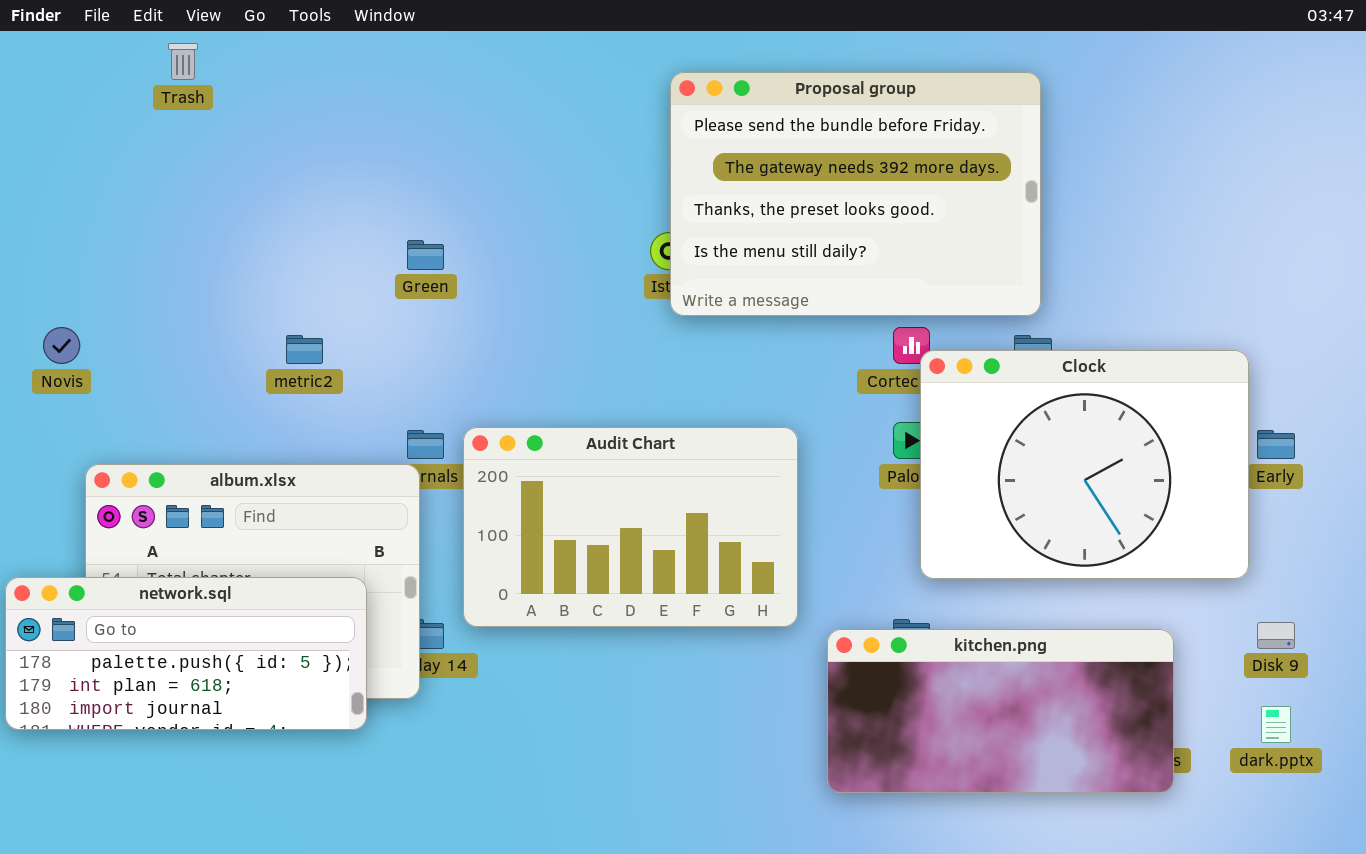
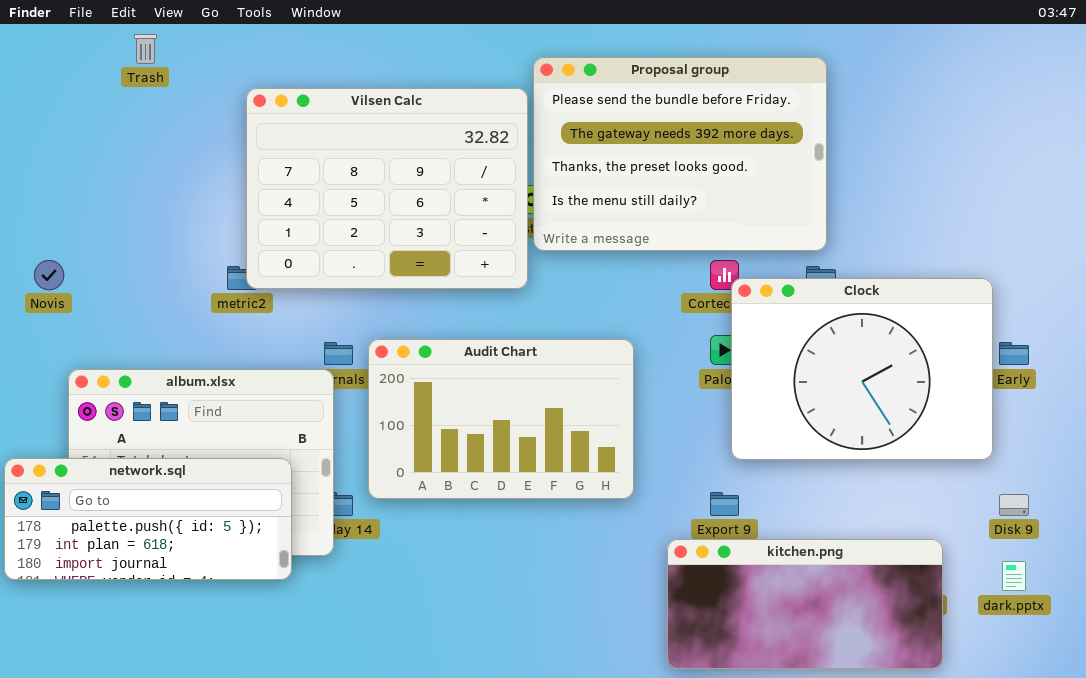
Vilsen Calc: none -> [246,88,528,289], opened
kitchen.png: [827,629,1174,793] -> [667,539,943,669], moved

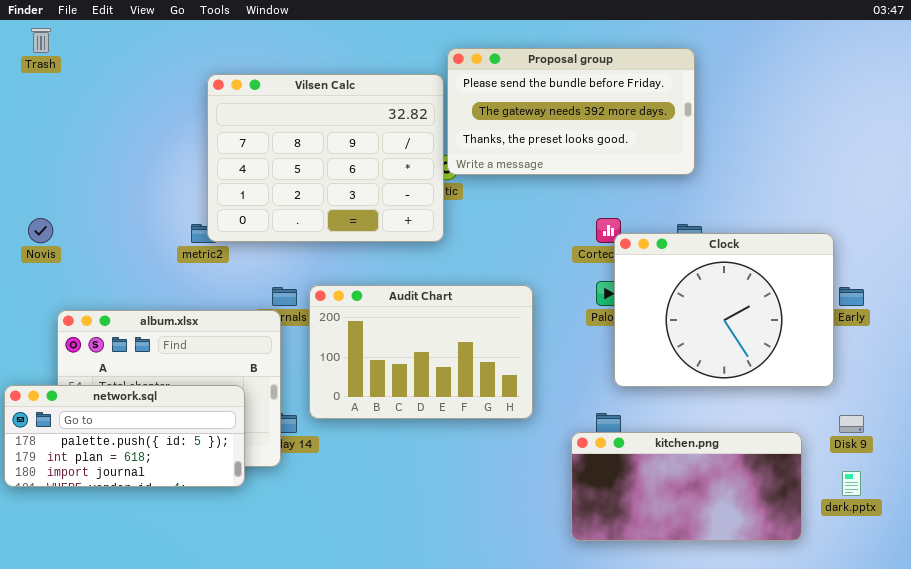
Trash: [134,34,157,64] -> [31,28,51,53], moved
Proposal group: [533,57,827,251] -> [447,48,695,175], resized
kitchen.png: [667,539,943,669] -> [571,432,802,541], moved

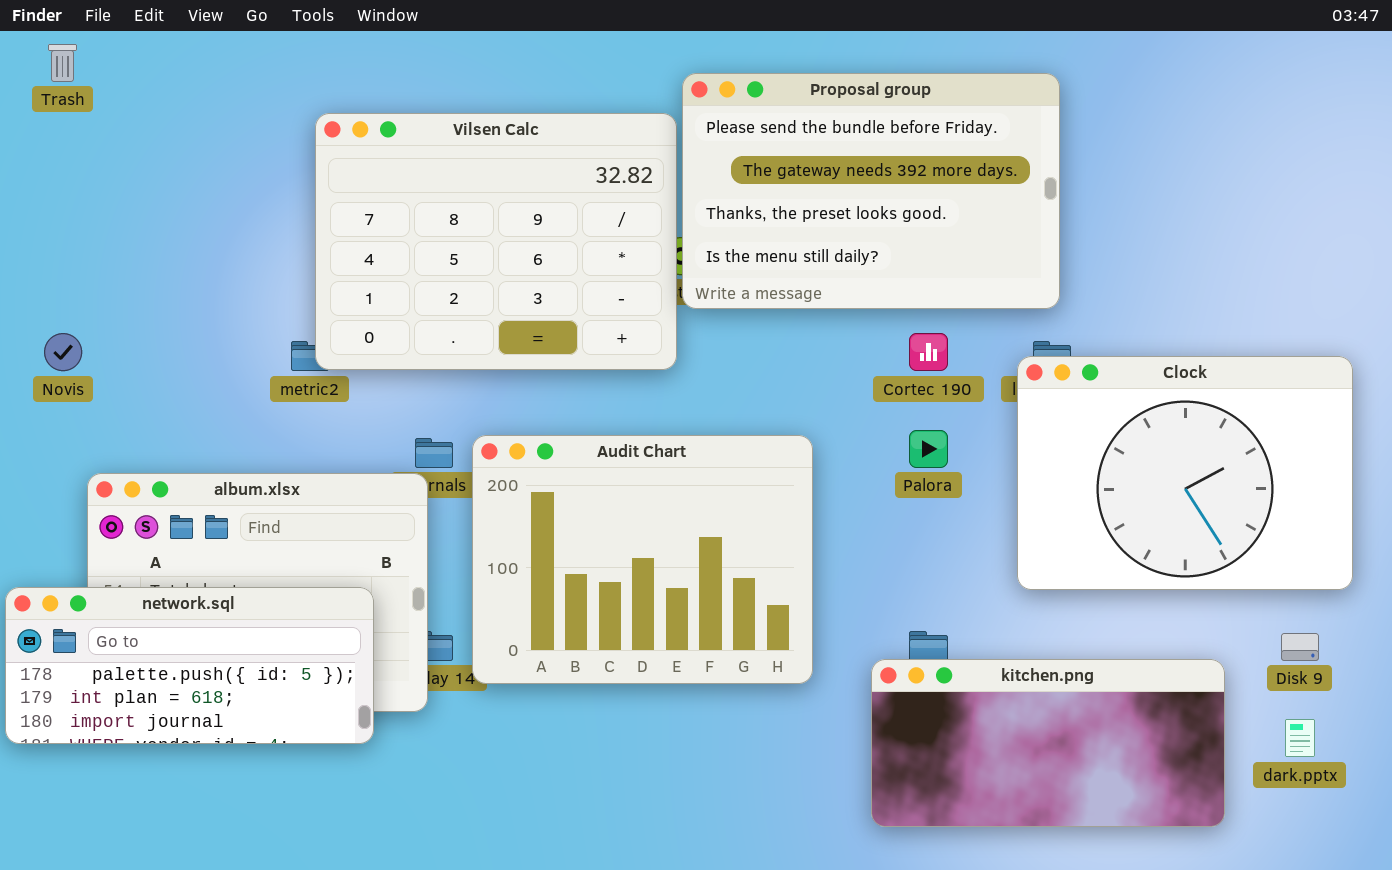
Proposal group: [447,48,695,175] -> [682,73,1060,309], resized
Clock: [614,233,834,387] -> [1017,356,1353,590], moved
Audit Chart: [309,285,533,419] -> [472,435,813,684], resized

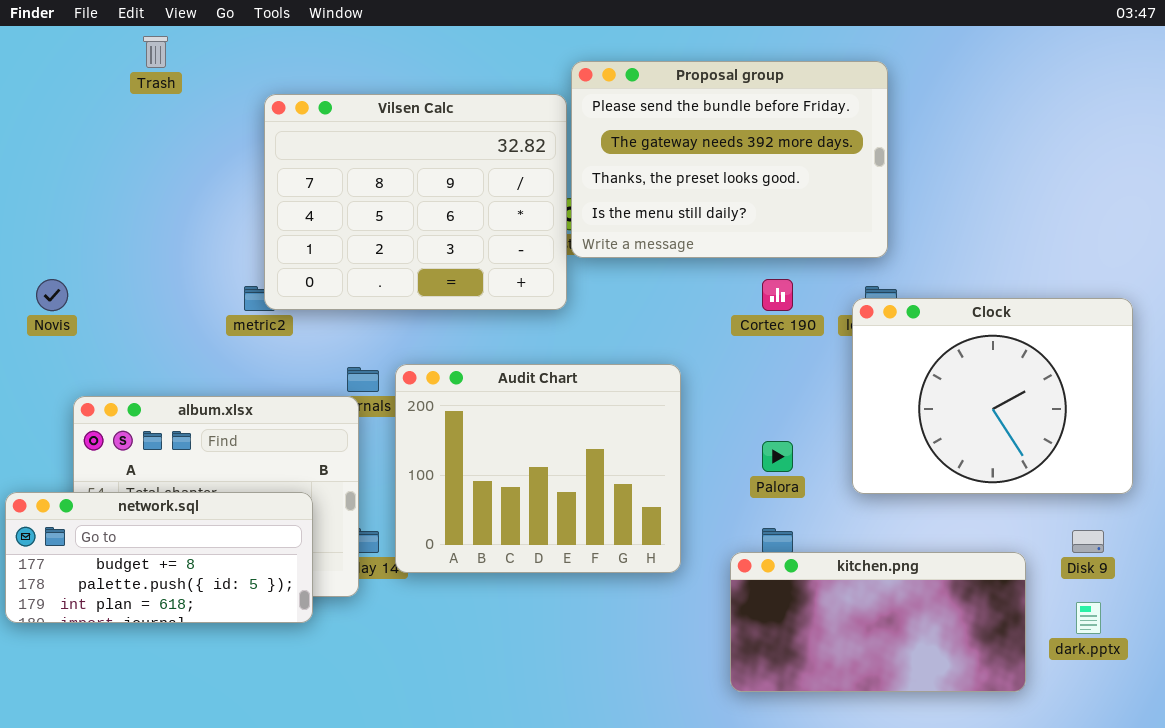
Trash: [48,44,77,82] -> [143,36,168,68], moved
Palora: [909,430,948,468] -> [762,441,793,472], moved
network.sql: [5,587,374,744] -> [5,492,313,623], scrolled up 1 row

